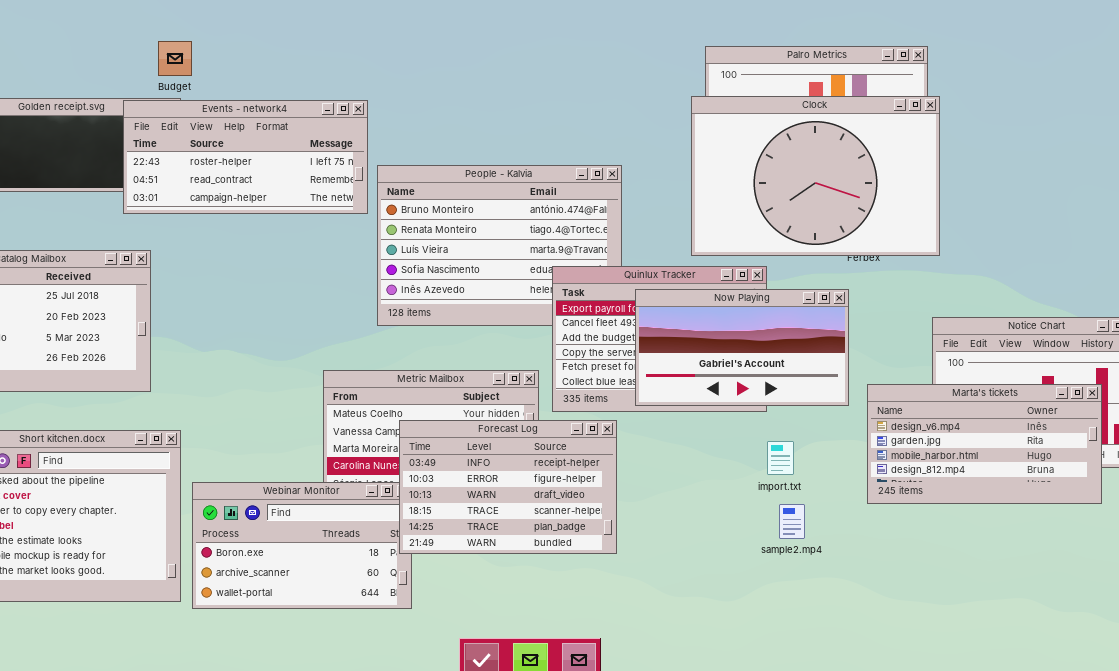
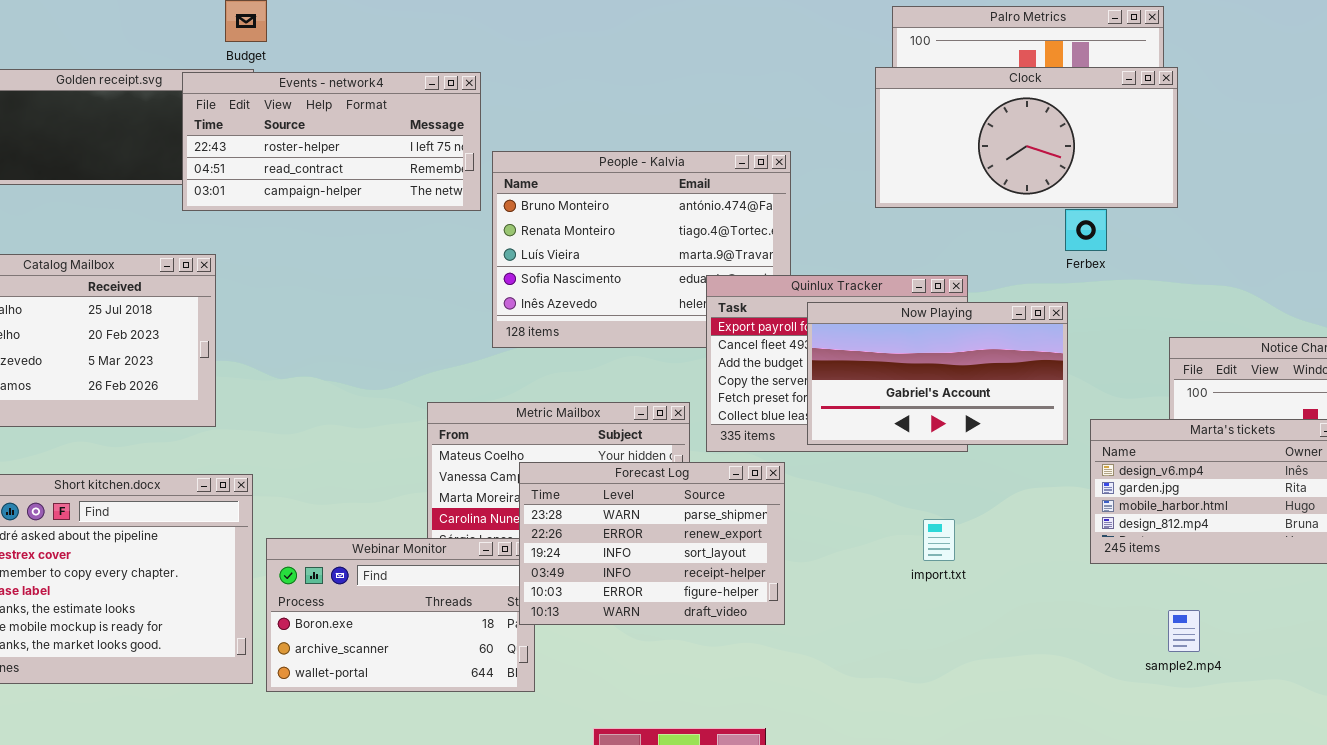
Clock: [691,96,940,256] -> [875,67,1178,208], resized
Forecast Log: [399,420,617,554] -> [519,462,785,625], scrolled up 3 rows
import.txt: [767,441,794,475] -> [923,519,955,561], moved
sample2.mp4: [779,504,805,539] -> [1168,610,1200,652], moved

